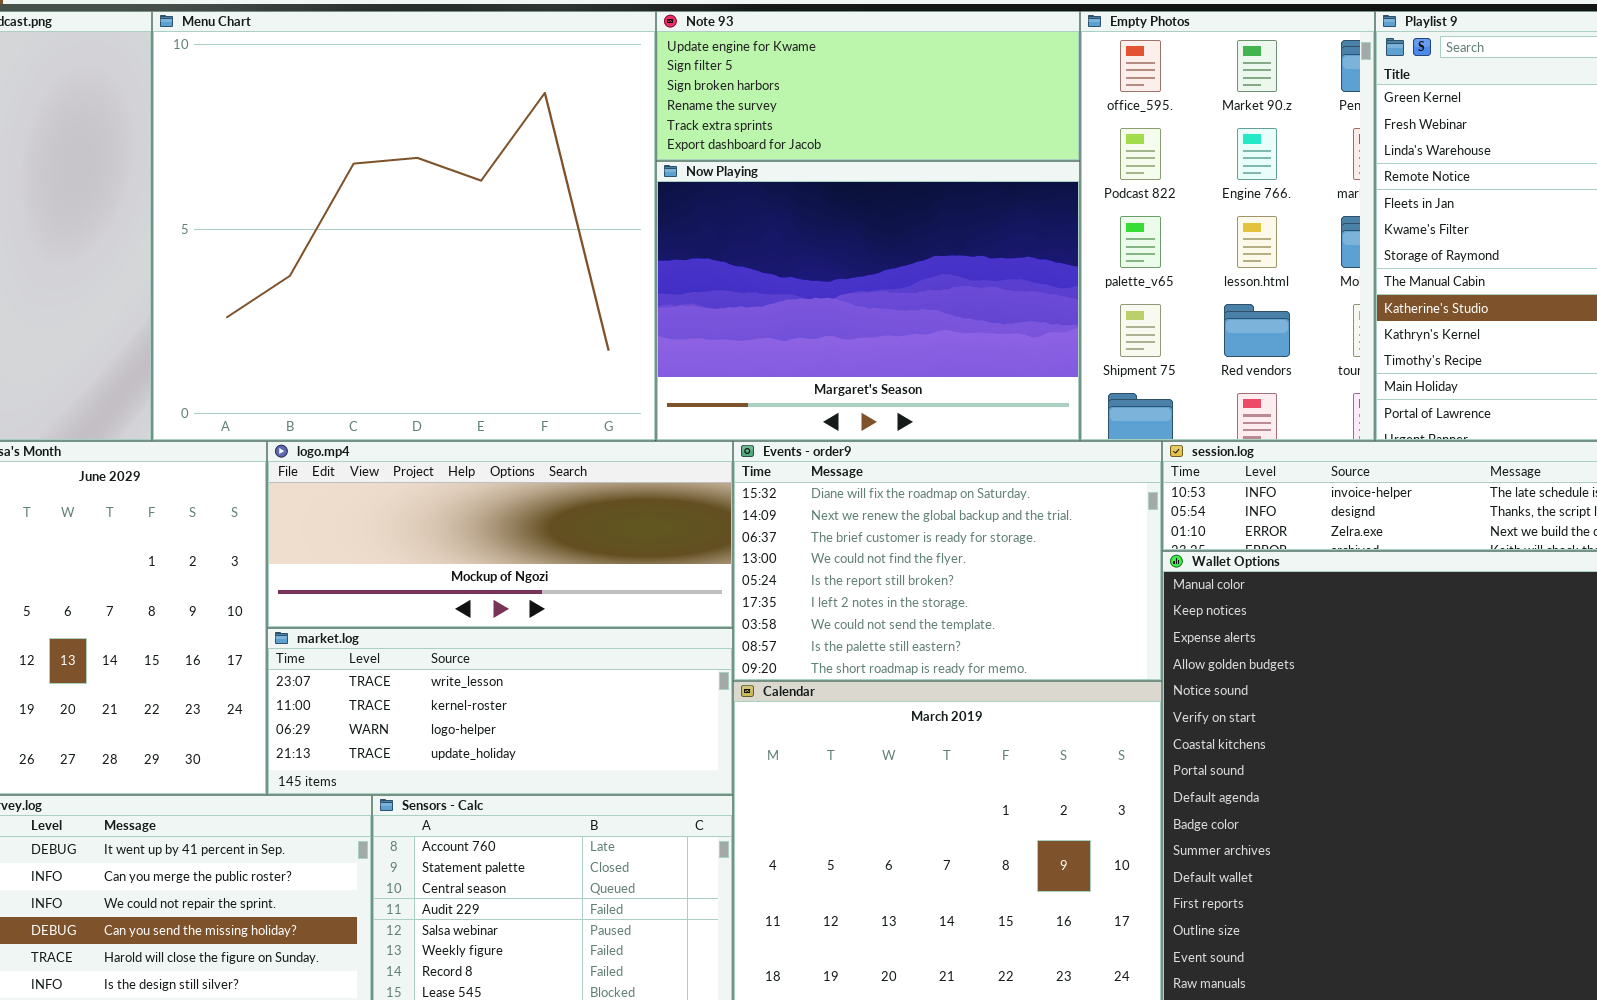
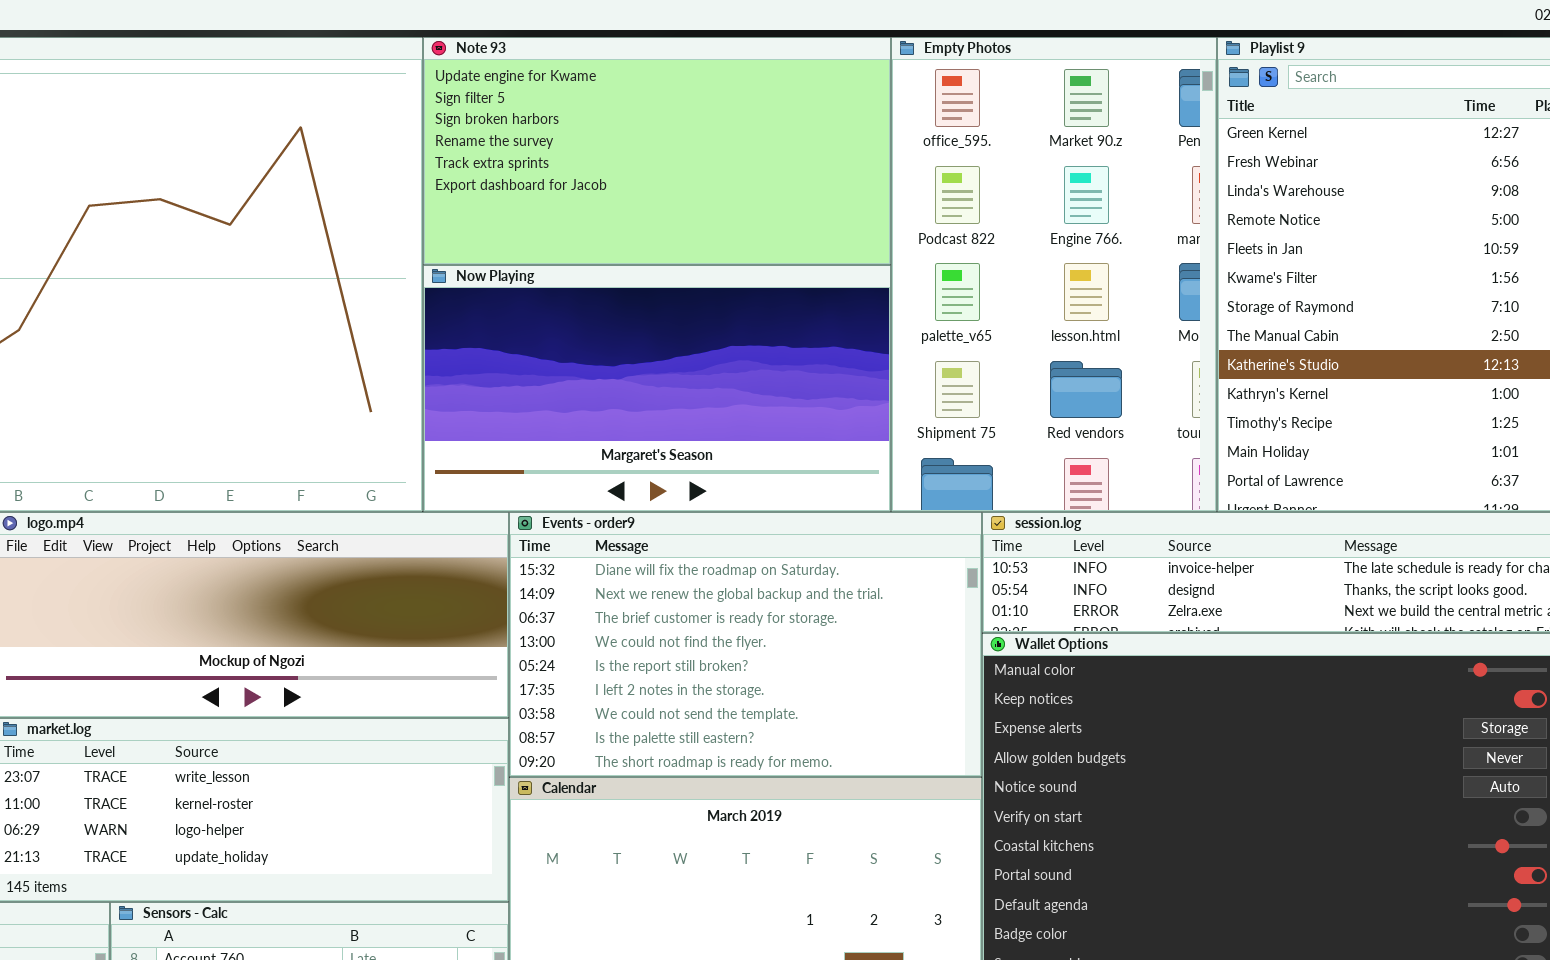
Note 93: [656,11,1080,161] -> [423,37,891,265], resized
Now Playing: [656,161,1080,441] -> [423,265,891,512], resized

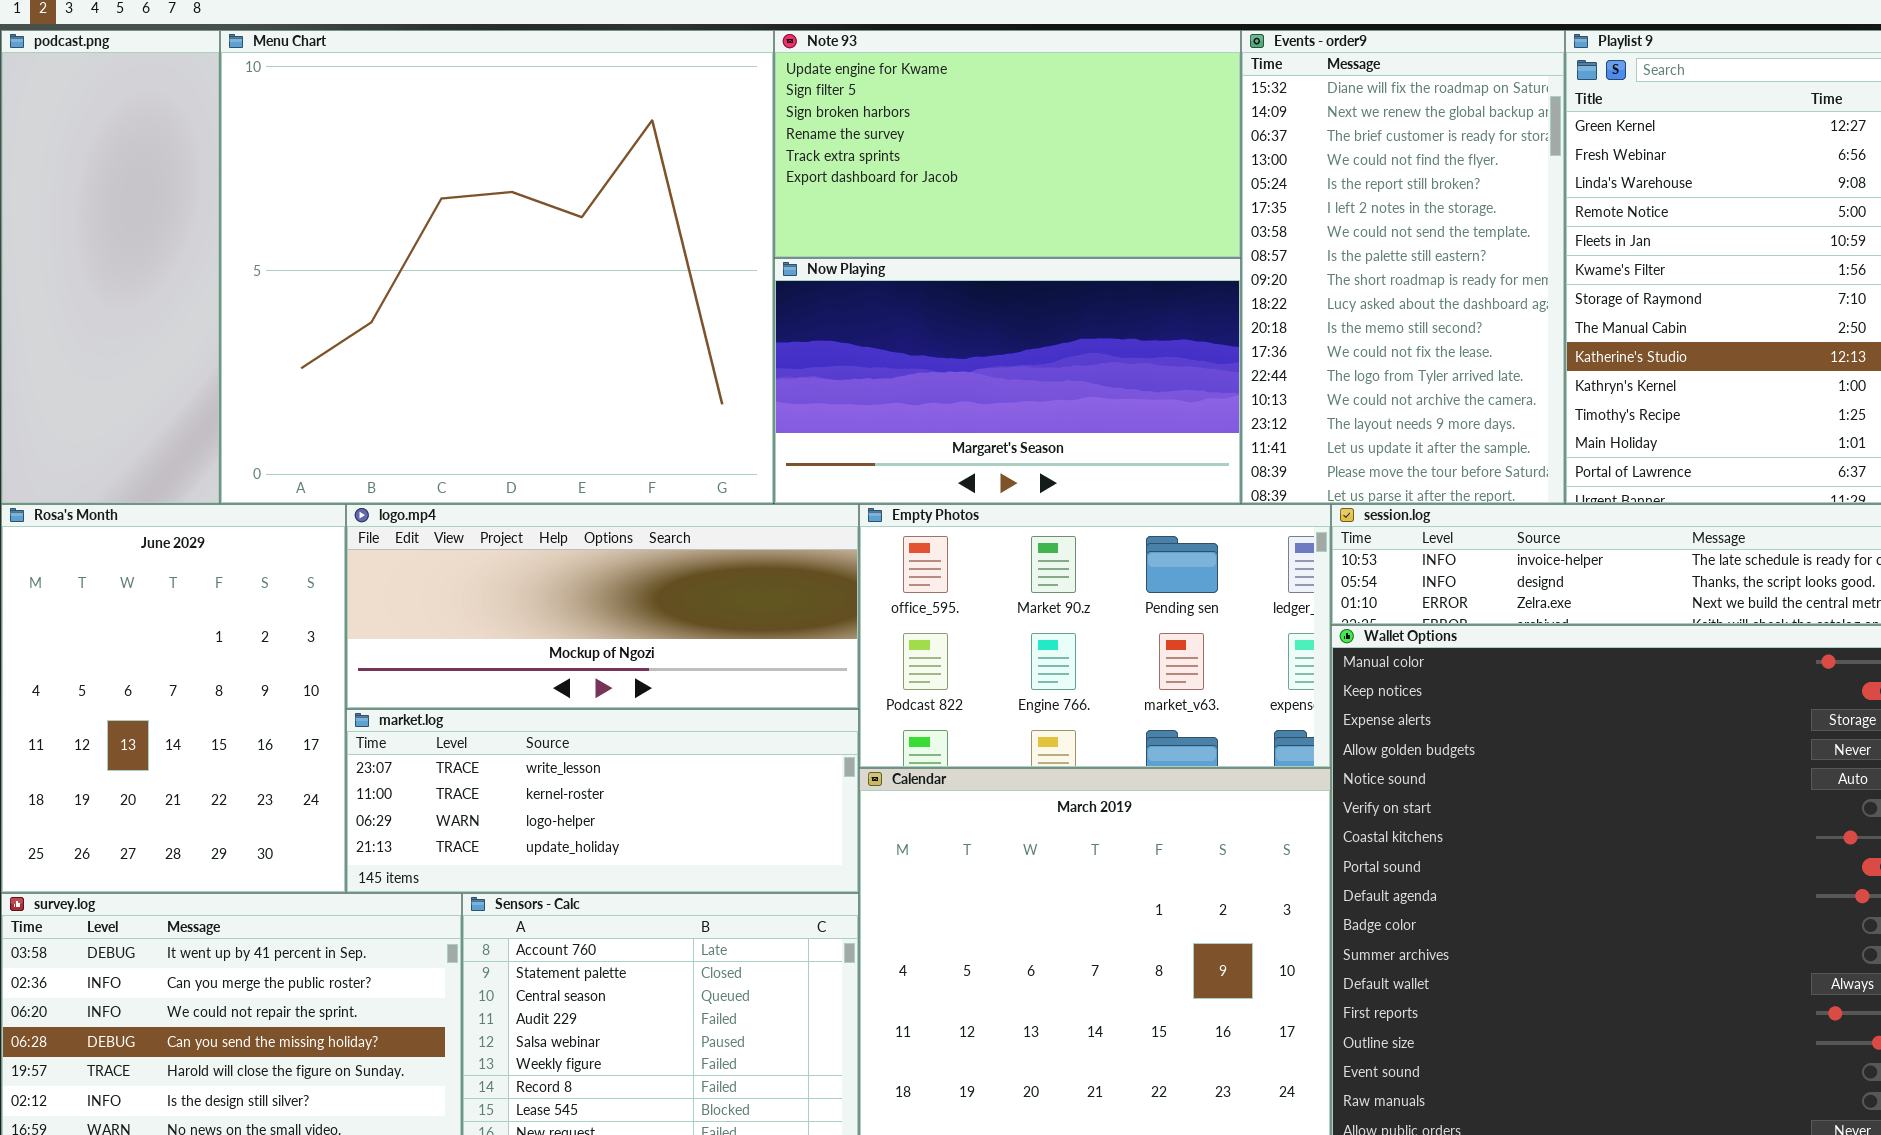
Empty Photos: [891,37,1217,512] -> [859,504,1331,768], moved, resized
Events - order9: [509,512,982,777] -> [1241,30,1565,504], moved, resized

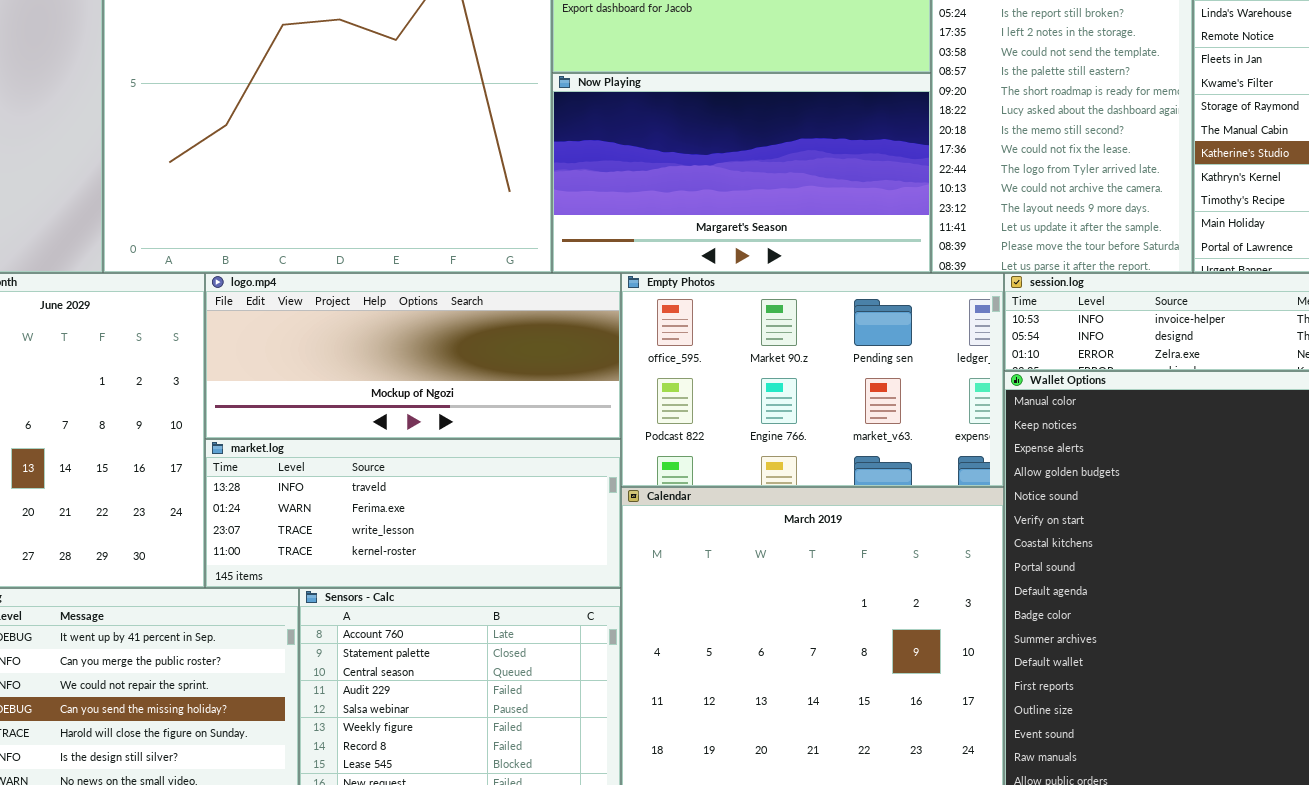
market.log: [346,709,859,893] -> [205,439,621,588], scrolled up 2 rows

